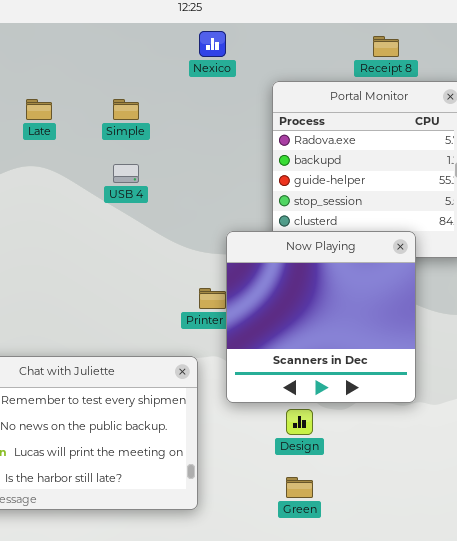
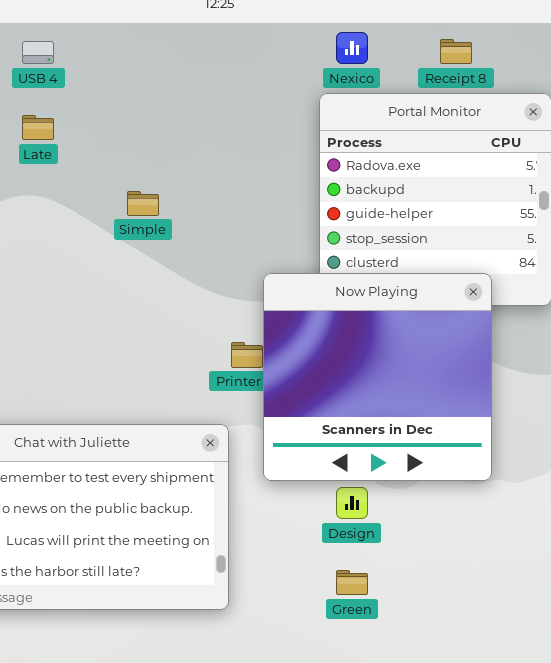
Nexico: [199,31,226,57] -> [336,32,368,64], moved
Simple: [113,99,139,120] -> [127,191,159,216], moved
USB 4: [113,164,139,183] -> [22,41,54,64], moved

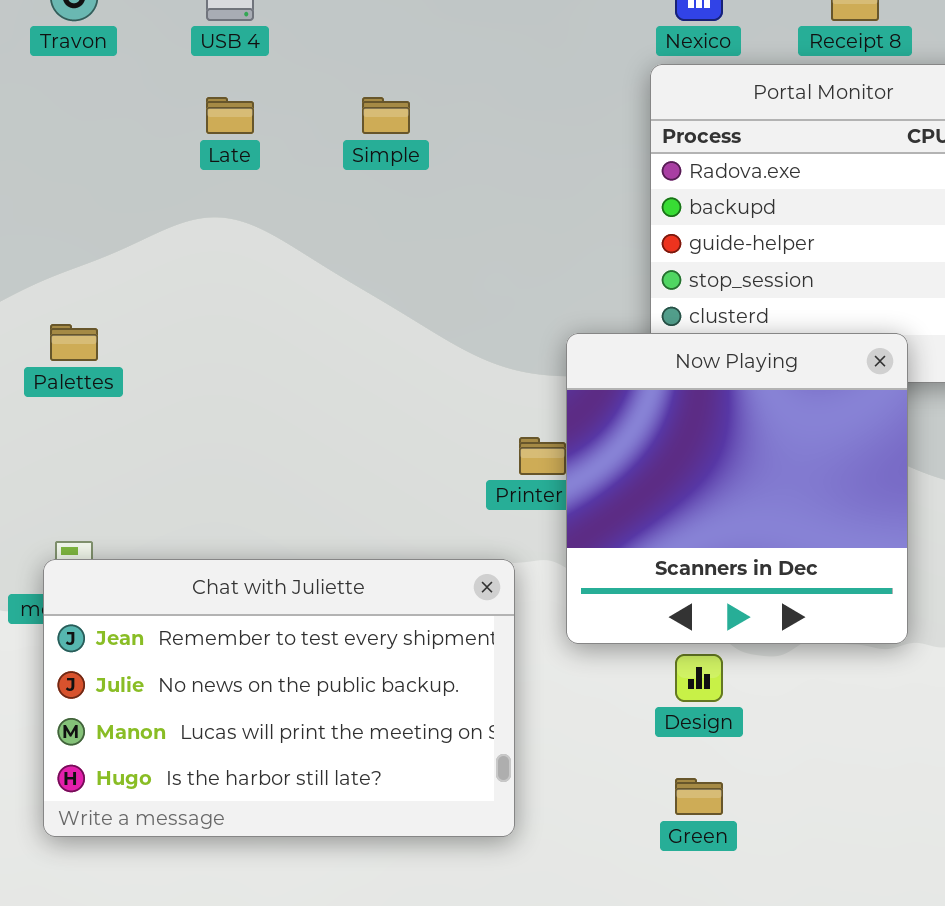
Simple: [127,191,159,216] -> [362,97,410,134], moved

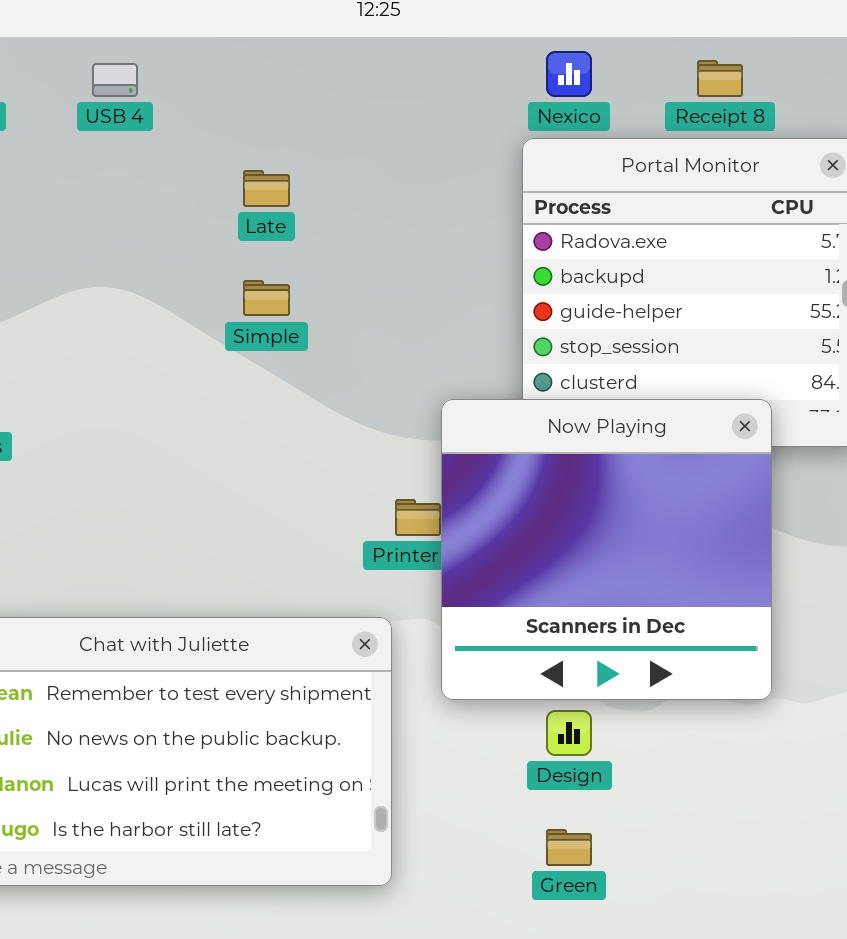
Late: [206,97,254,134] -> [243,170,290,207], moved
Simple: [362,97,410,134] -> [243,280,290,316], moved

